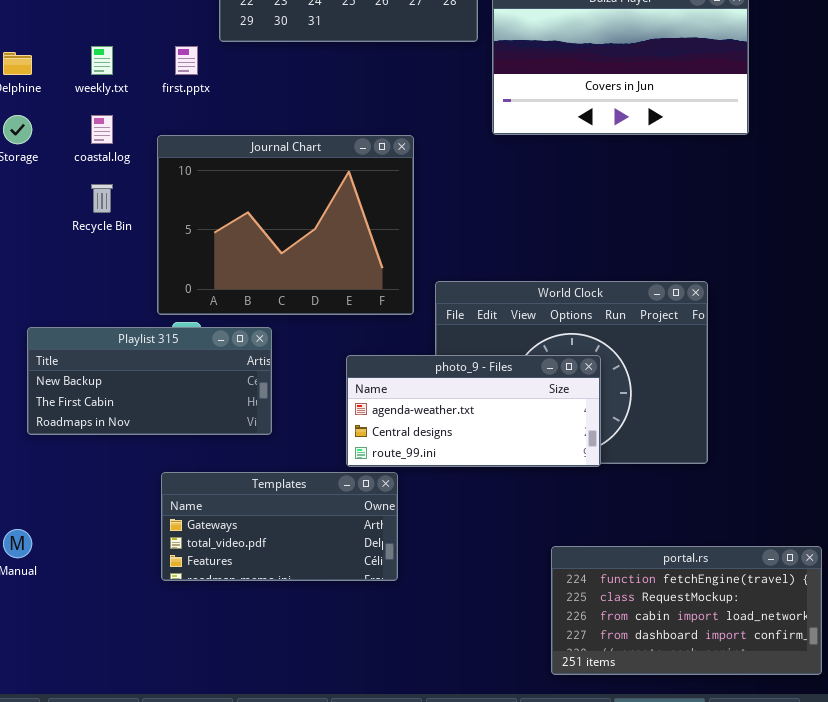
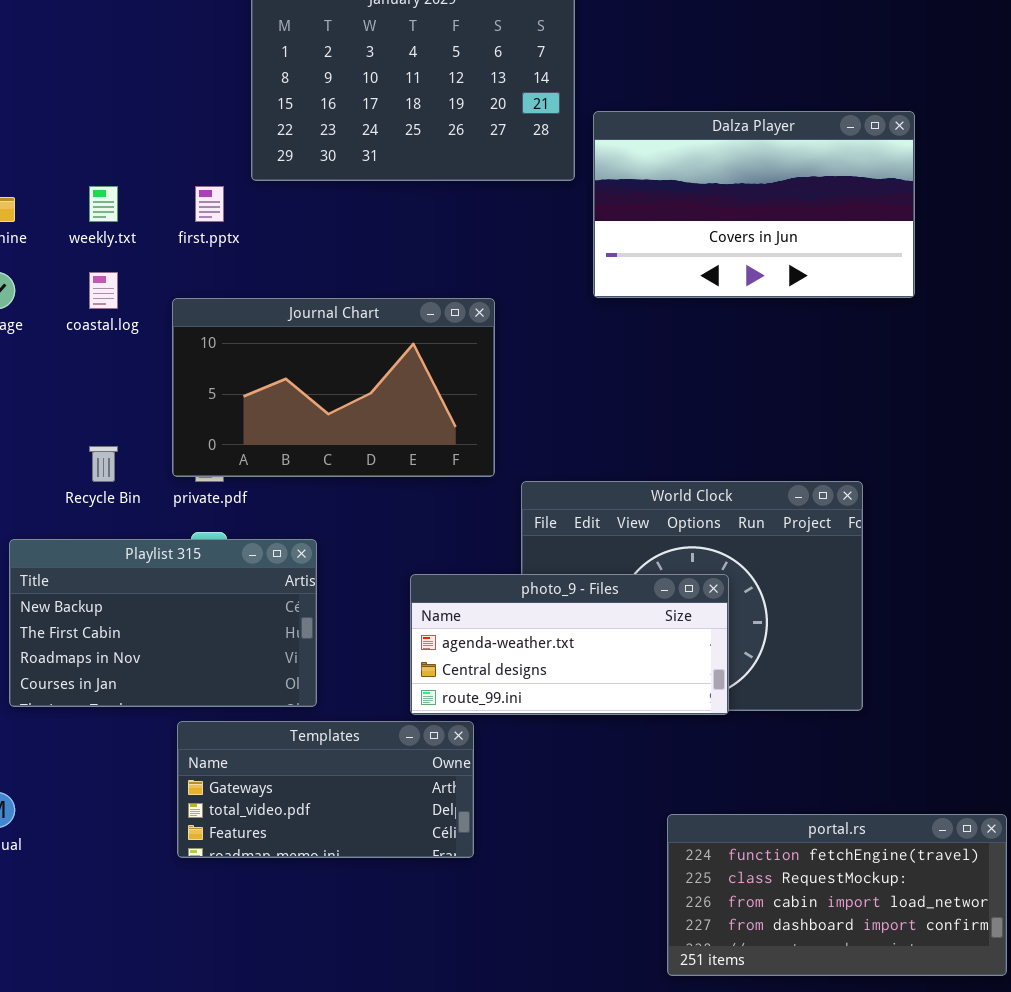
Journal Chart: [157,135,414,315] -> [172,298,495,477], resized
Recycle Bin: [91,184,113,213] -> [89,446,118,482], moved
Playlist 315: [27,327,272,435] -> [9,539,317,707], resized

